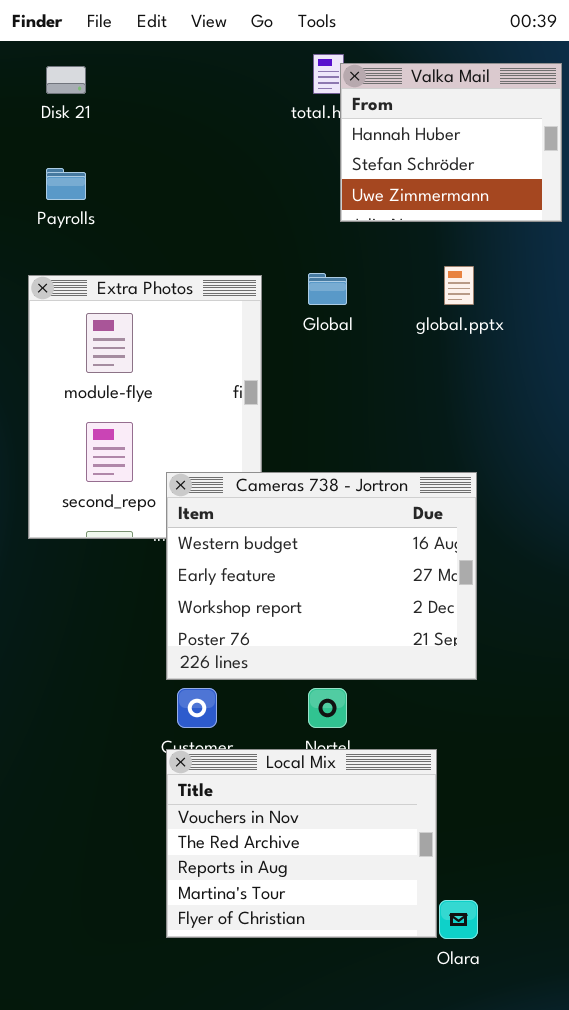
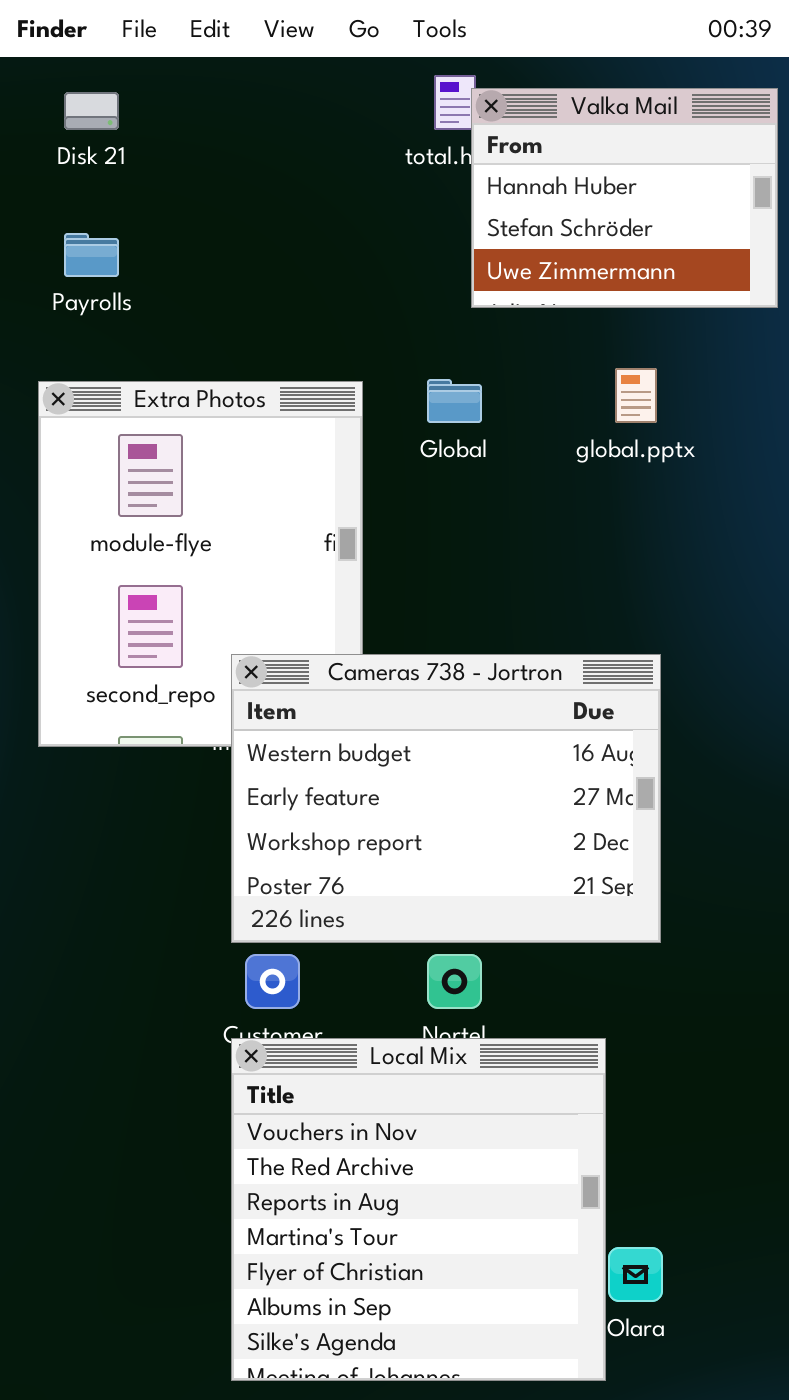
Local Mix: [166,749,437,938] -> [231,1038,606,1381], resized

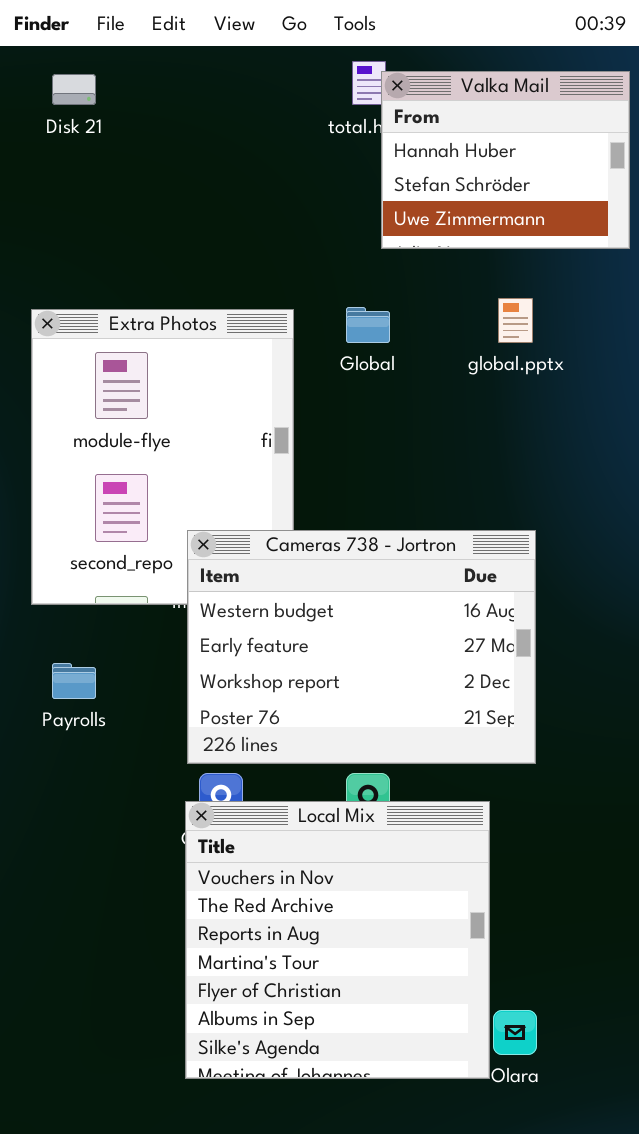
Payrolls: [64,233,119,277] -> [52,663,96,699], moved
Local Mix: [231,1038,606,1381] -> [185,801,490,1079], moved

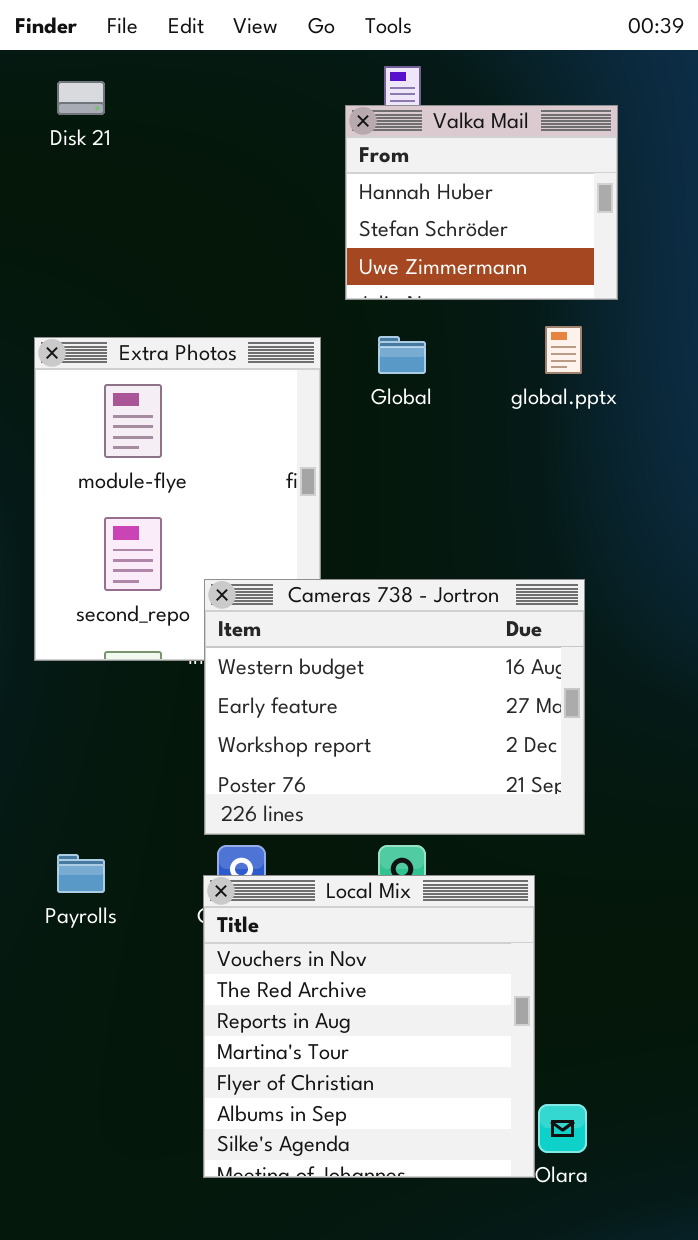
Valka Mail: [381,71,630,249] -> [345,105,618,300], moved
Payrolls: [52,663,96,699] -> [57,854,105,893], moved

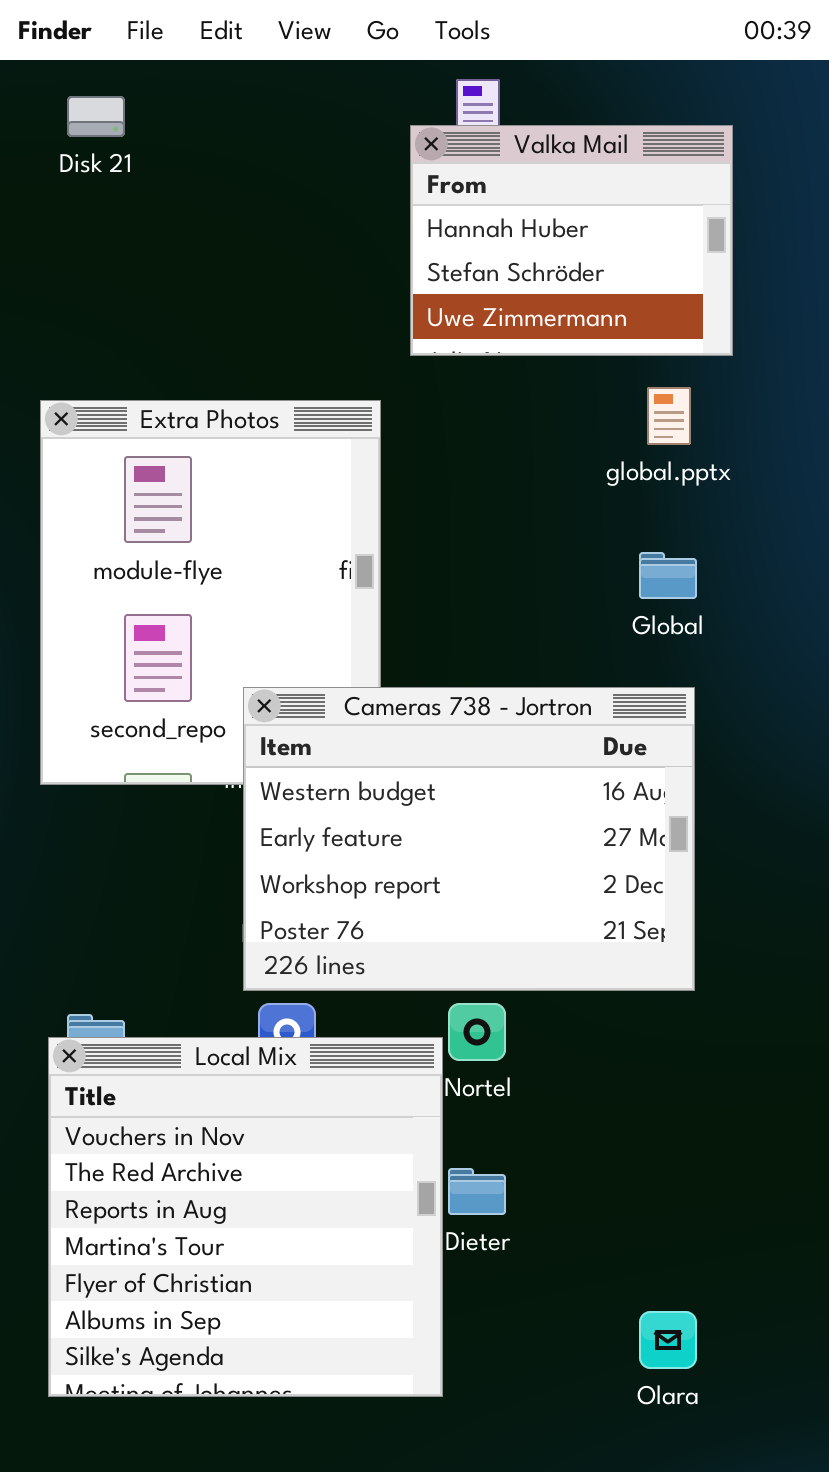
Global: [378,336,426,374] -> [639,552,697,599], moved
Local Mix: [203,875,535,1178] -> [48,1037,443,1397], moved

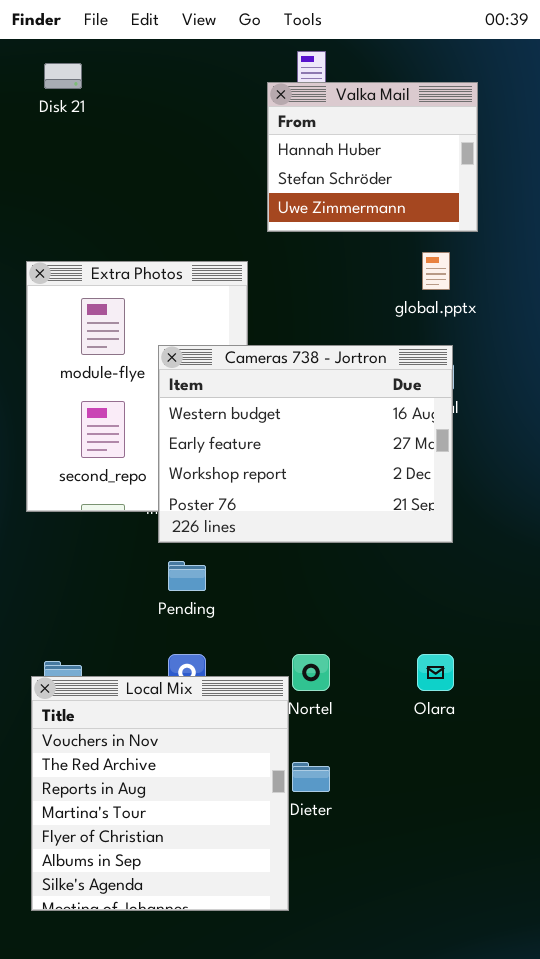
Cameras 738 - Jortron: [243,687,695,991] -> [158,345,453,543], moved
Olara: [639,1311,697,1369] -> [417,654,454,691], moved

